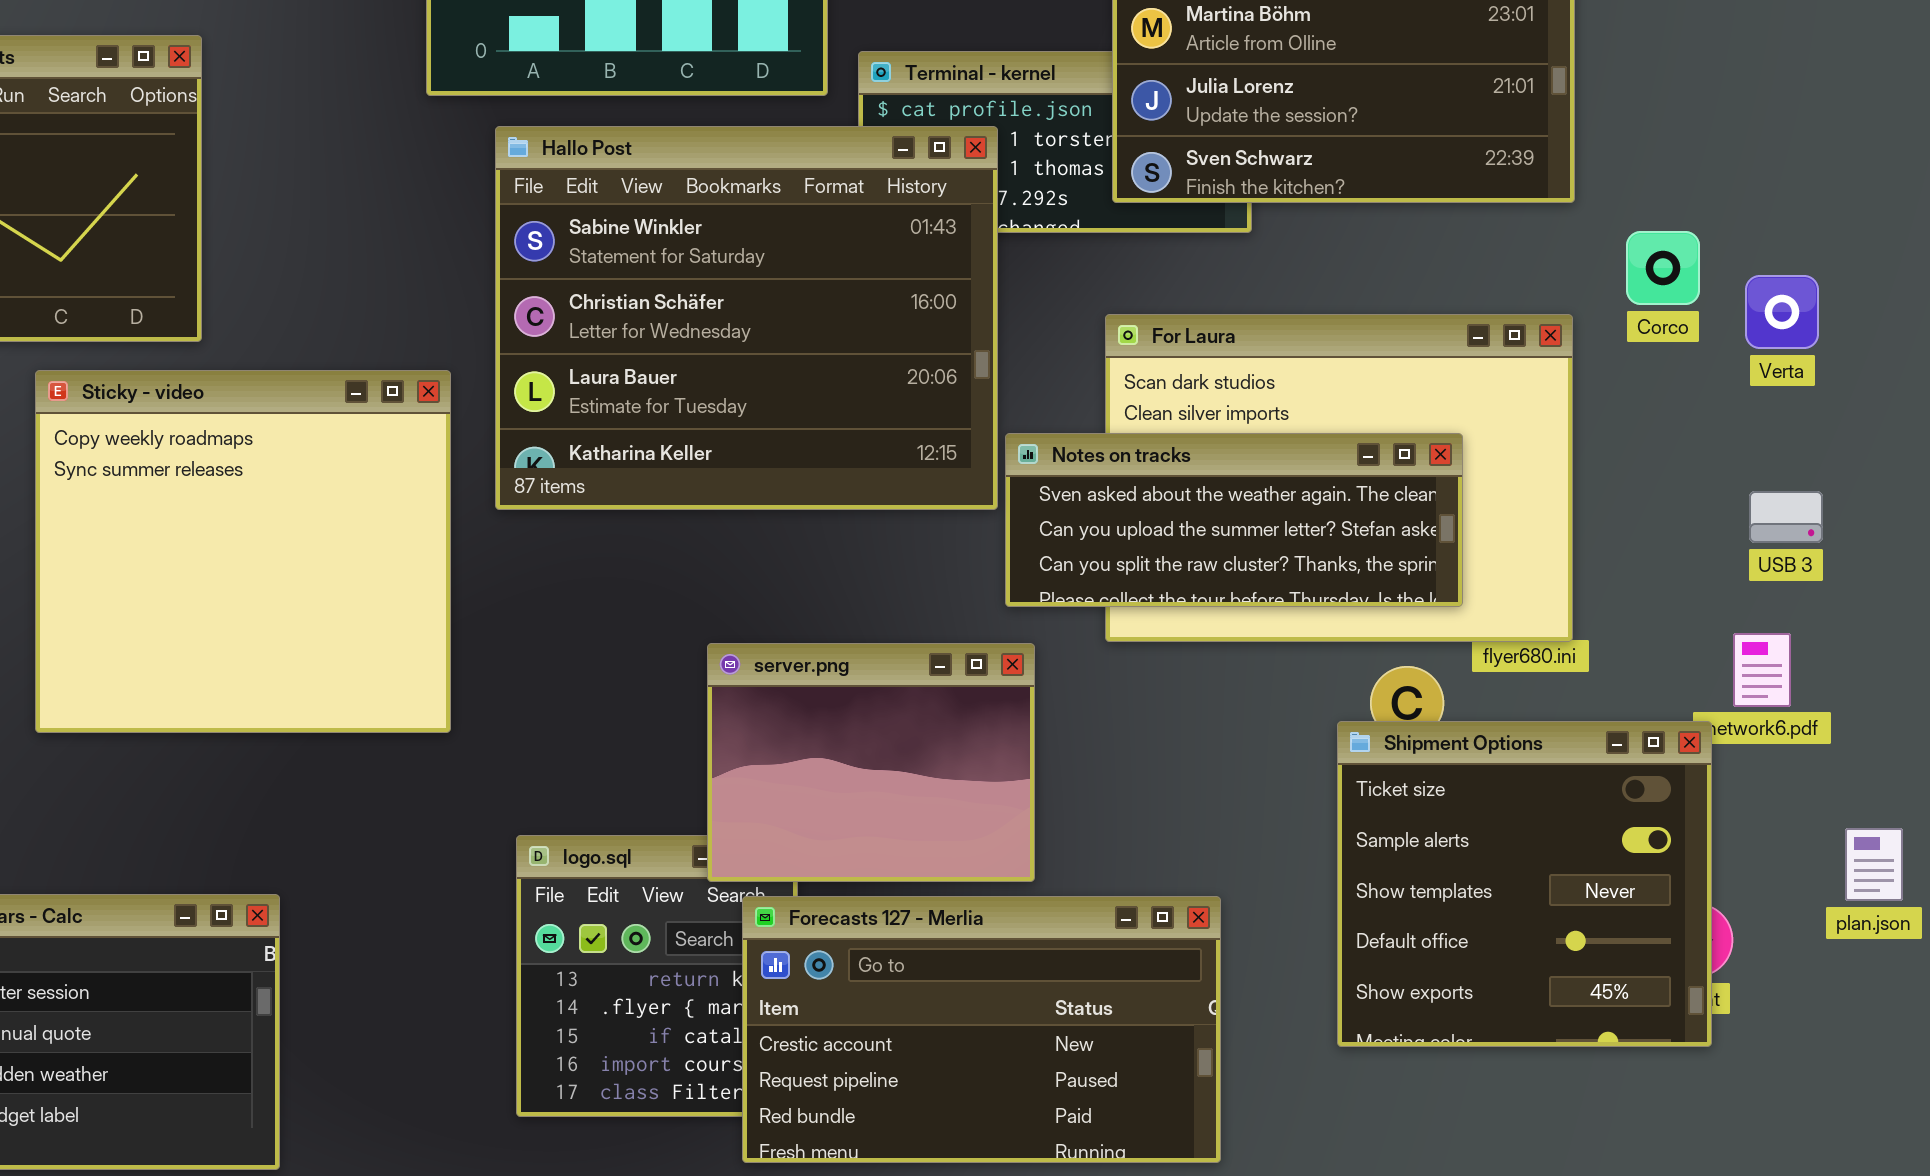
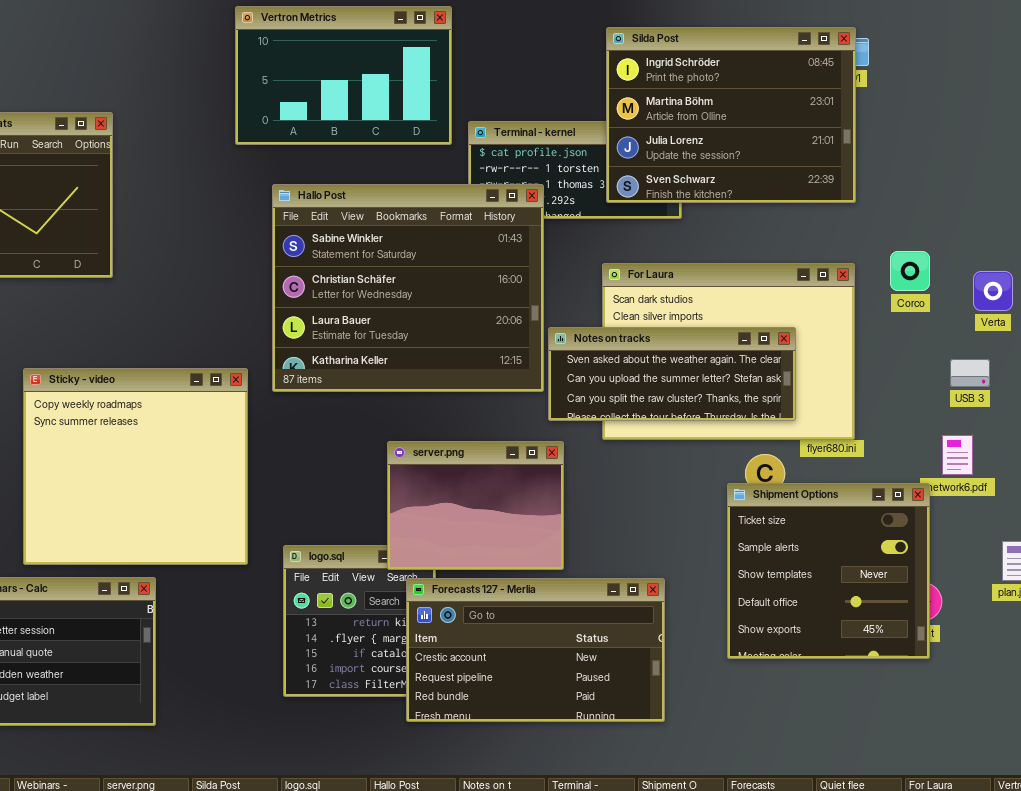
Hallo Post: [495,126,998,510] -> [272,184,544,392], moved
Corco: [1626,231,1700,305] -> [890,251,930,291], moved
Verta: [1745,275,1819,349] -> [973,271,1013,311], moved
Sticky - video: [35,370,451,733] -> [23,368,248,565], moved

